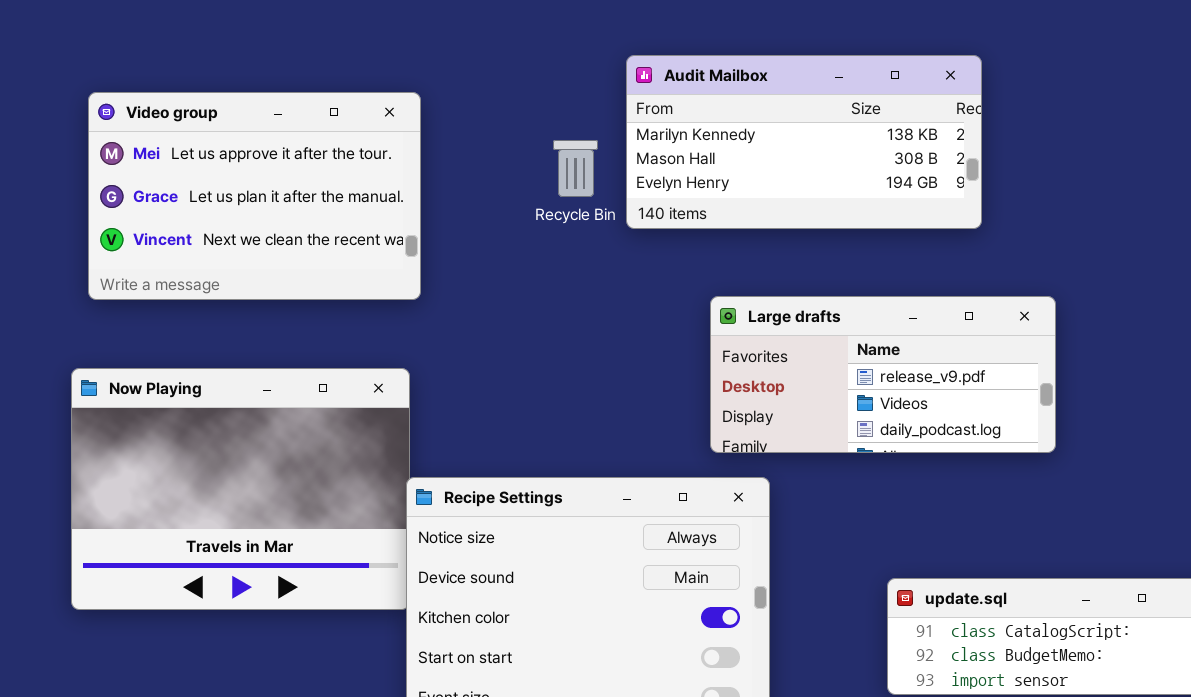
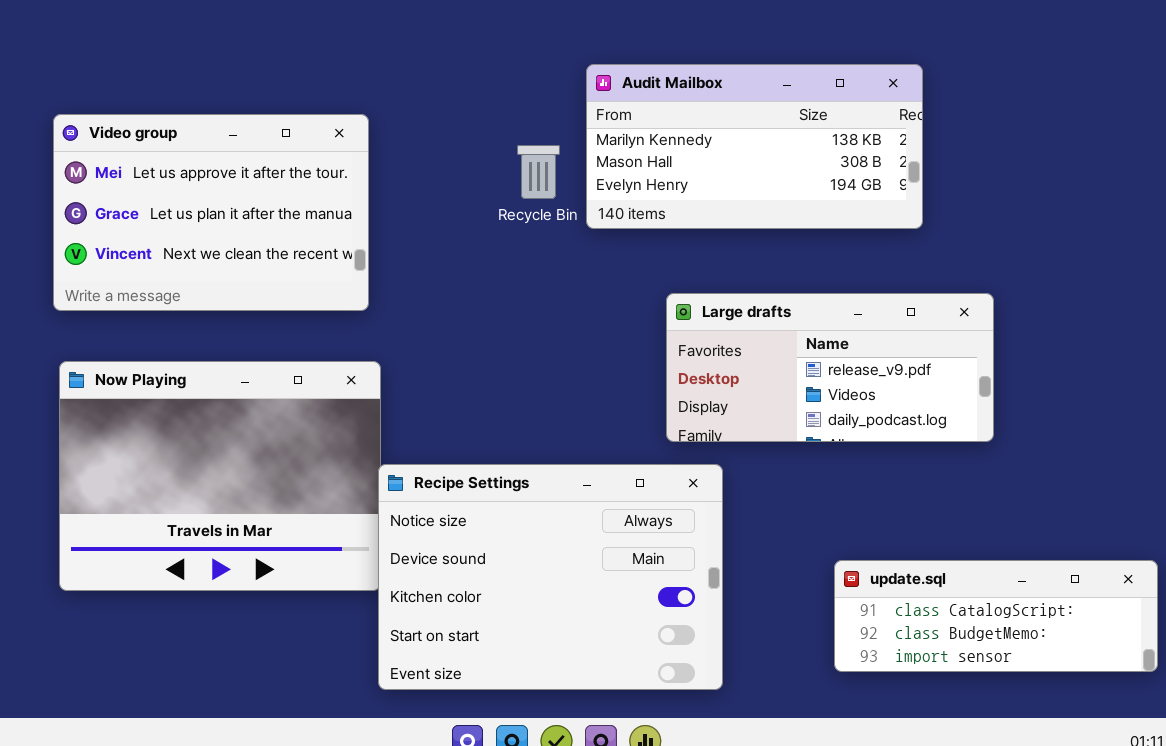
Video group: [88,92,421,300] -> [53,114,369,311], moved

